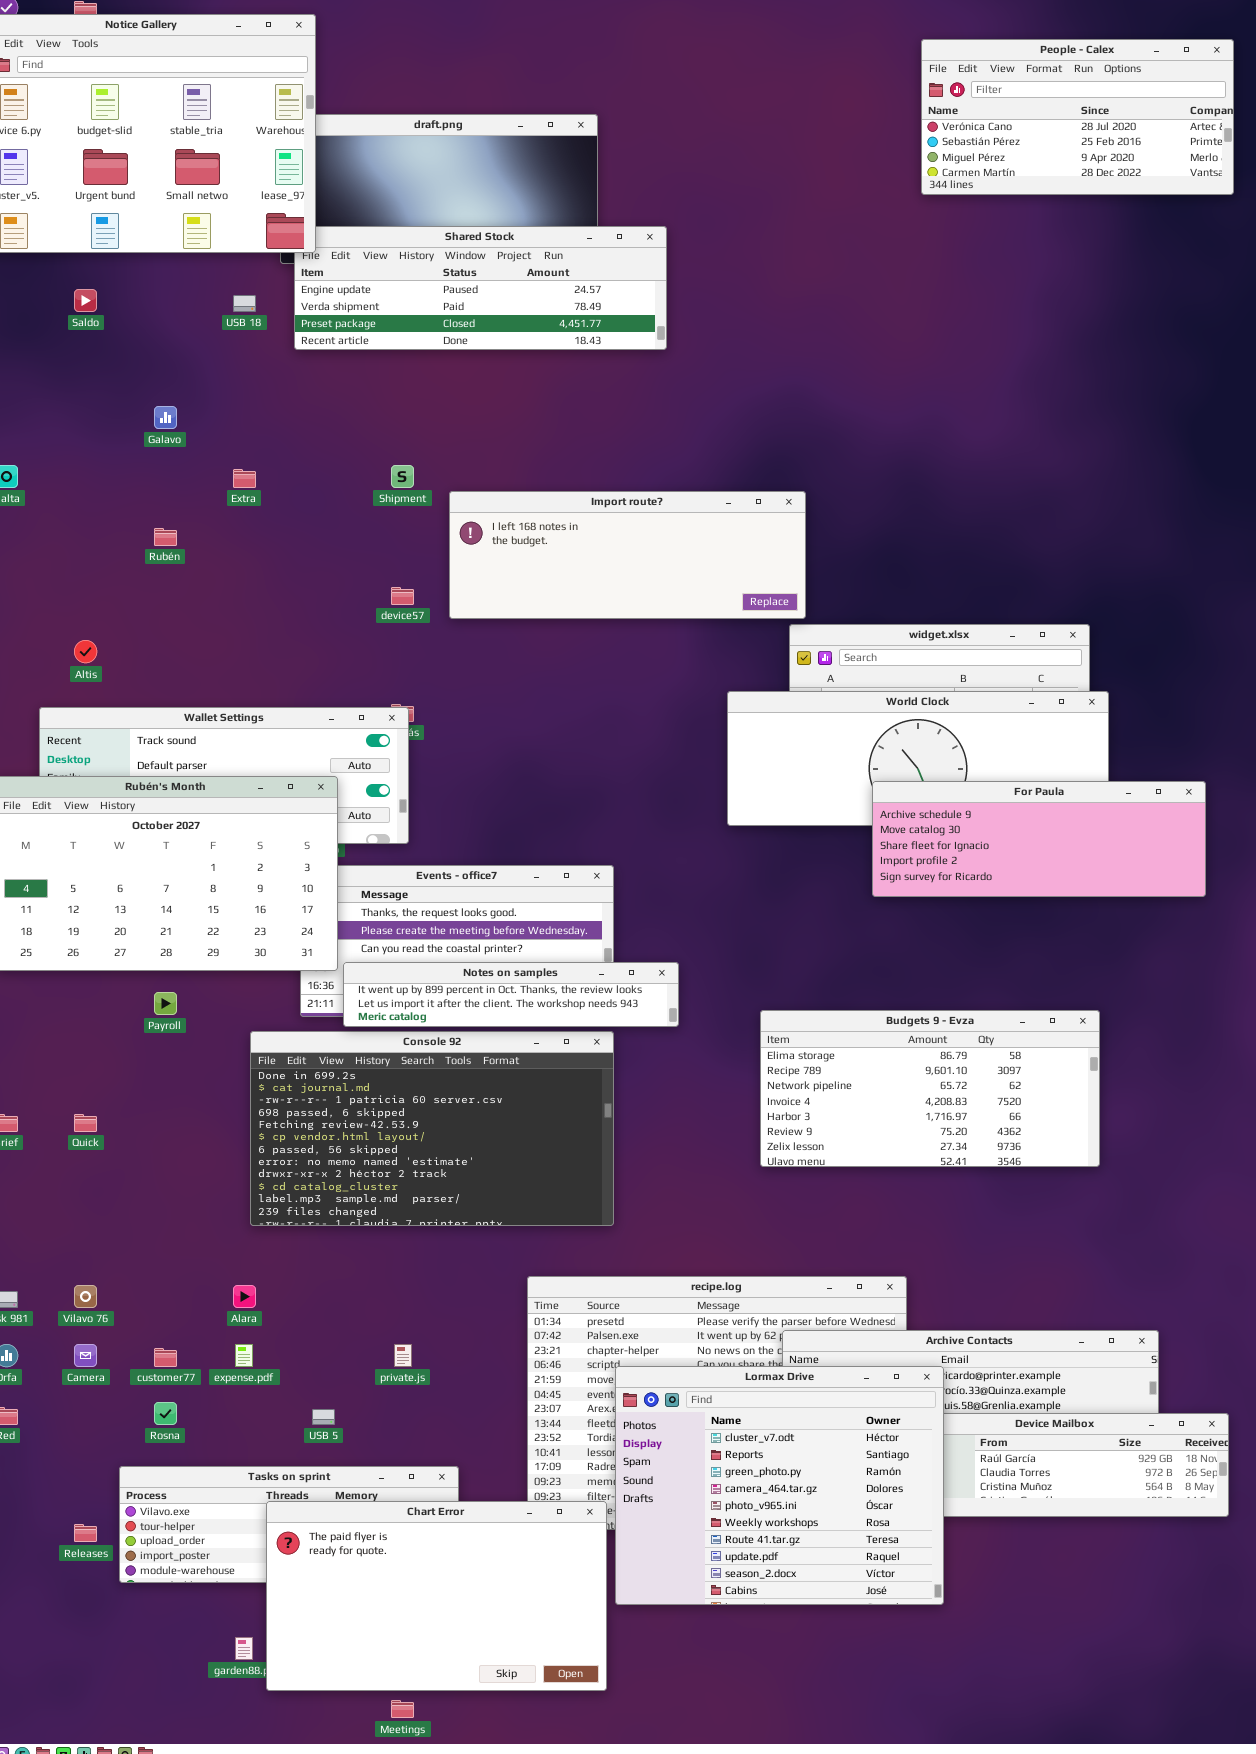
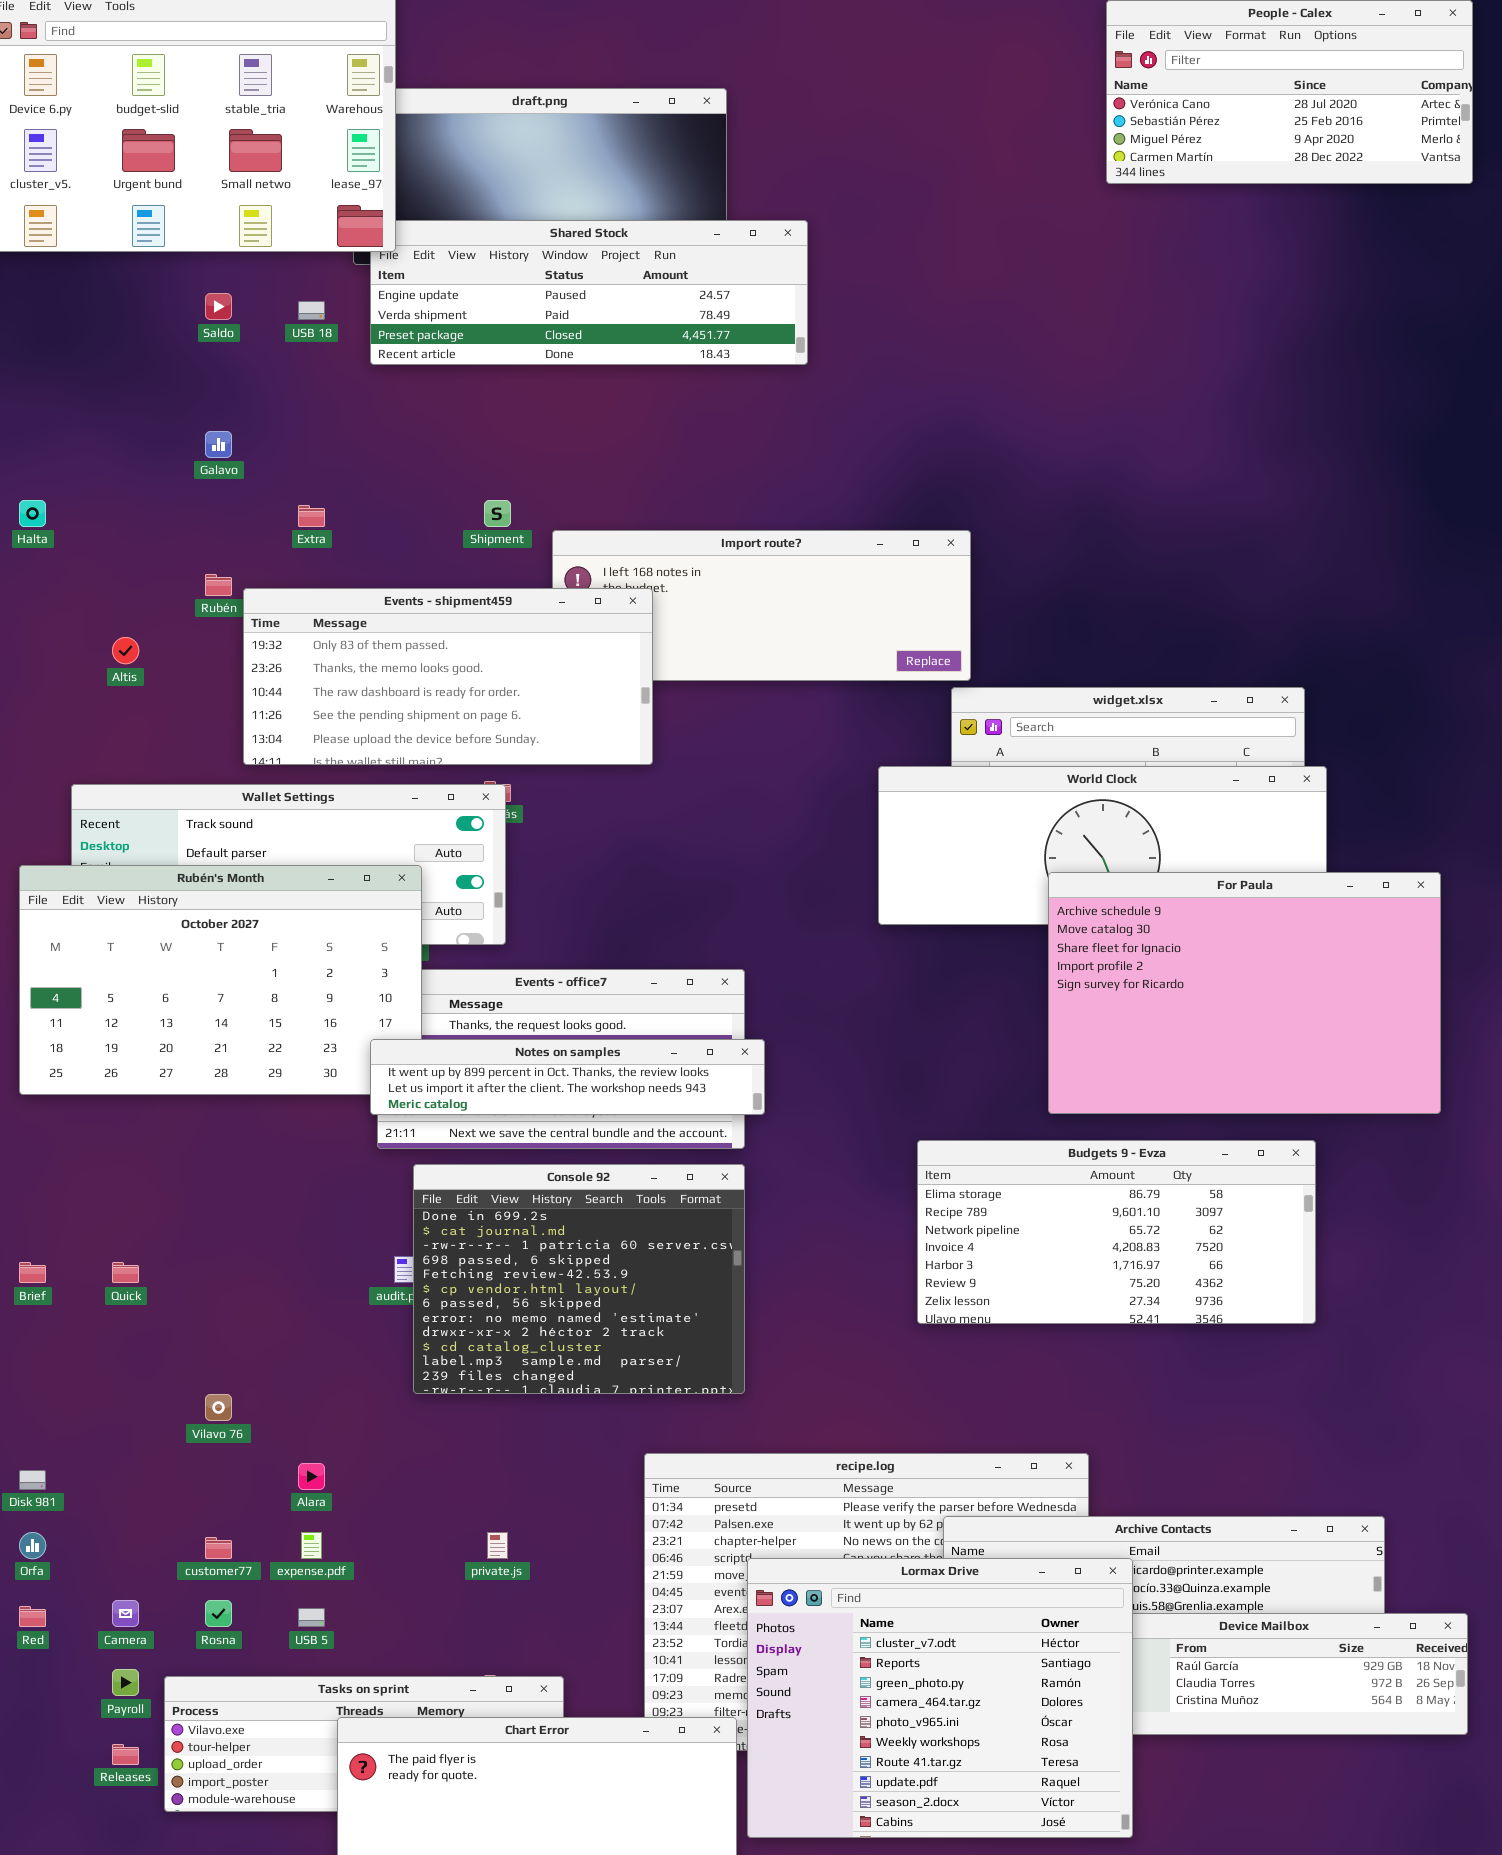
Saldo: [74,289,97,312] -> [205,293,232,320], moved
Events - shipment459: none -> [243,588,653,765], opened
Altis: [74,640,97,663] -> [112,637,139,664], moved
For Paula: [872,781,1206,897] -> [1048,872,1441,1114], resized
Notes on samples: [343,962,679,1027] -> [370,1039,765,1115], moved
Payroll: [154,992,177,1015] -> [112,1669,139,1696], moved
Console 92: [250,1031,614,1226] -> [413,1164,745,1394], resized
Vilavo 76: [74,1285,97,1308] -> [205,1394,232,1421], moved
Camera: [74,1344,97,1367] -> [112,1600,139,1627], moved
USB 5: [312,1409,335,1425] -> [298,1608,325,1627], moved

